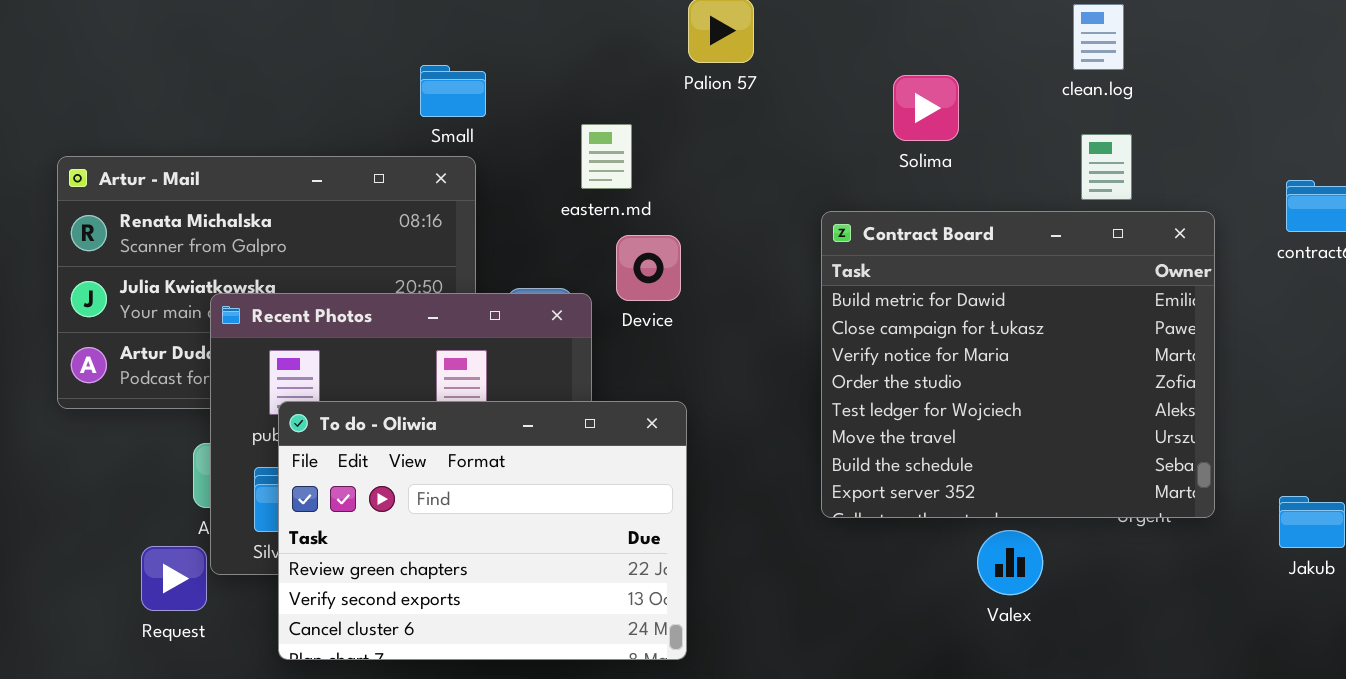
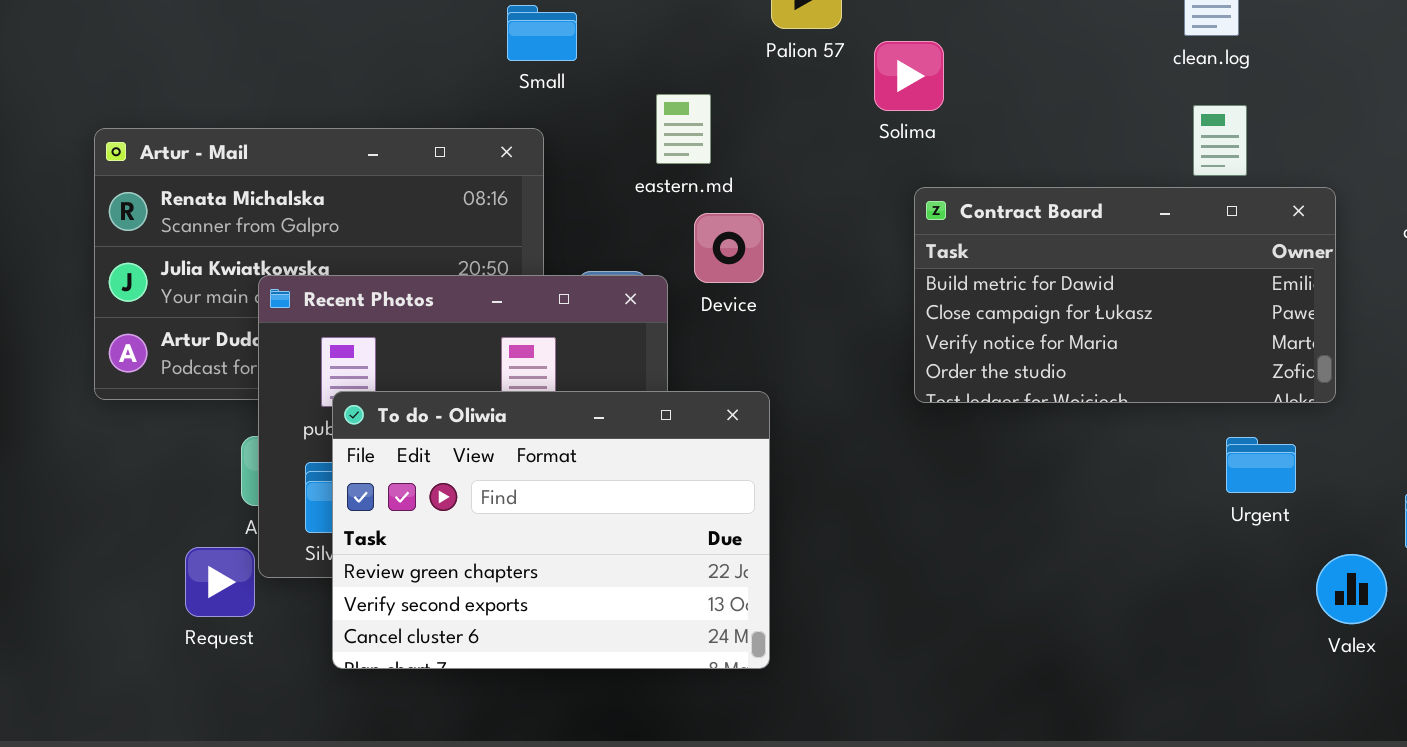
Small: [420,65,486,117] -> [507,5,577,61], moved
Solima: [893,75,959,141] -> [874,41,944,111], moved
Contract Board: [821,211,1215,518] -> [914,187,1336,403], resized
Valex: [977,530,1043,595] -> [1316,554,1387,624], moved

